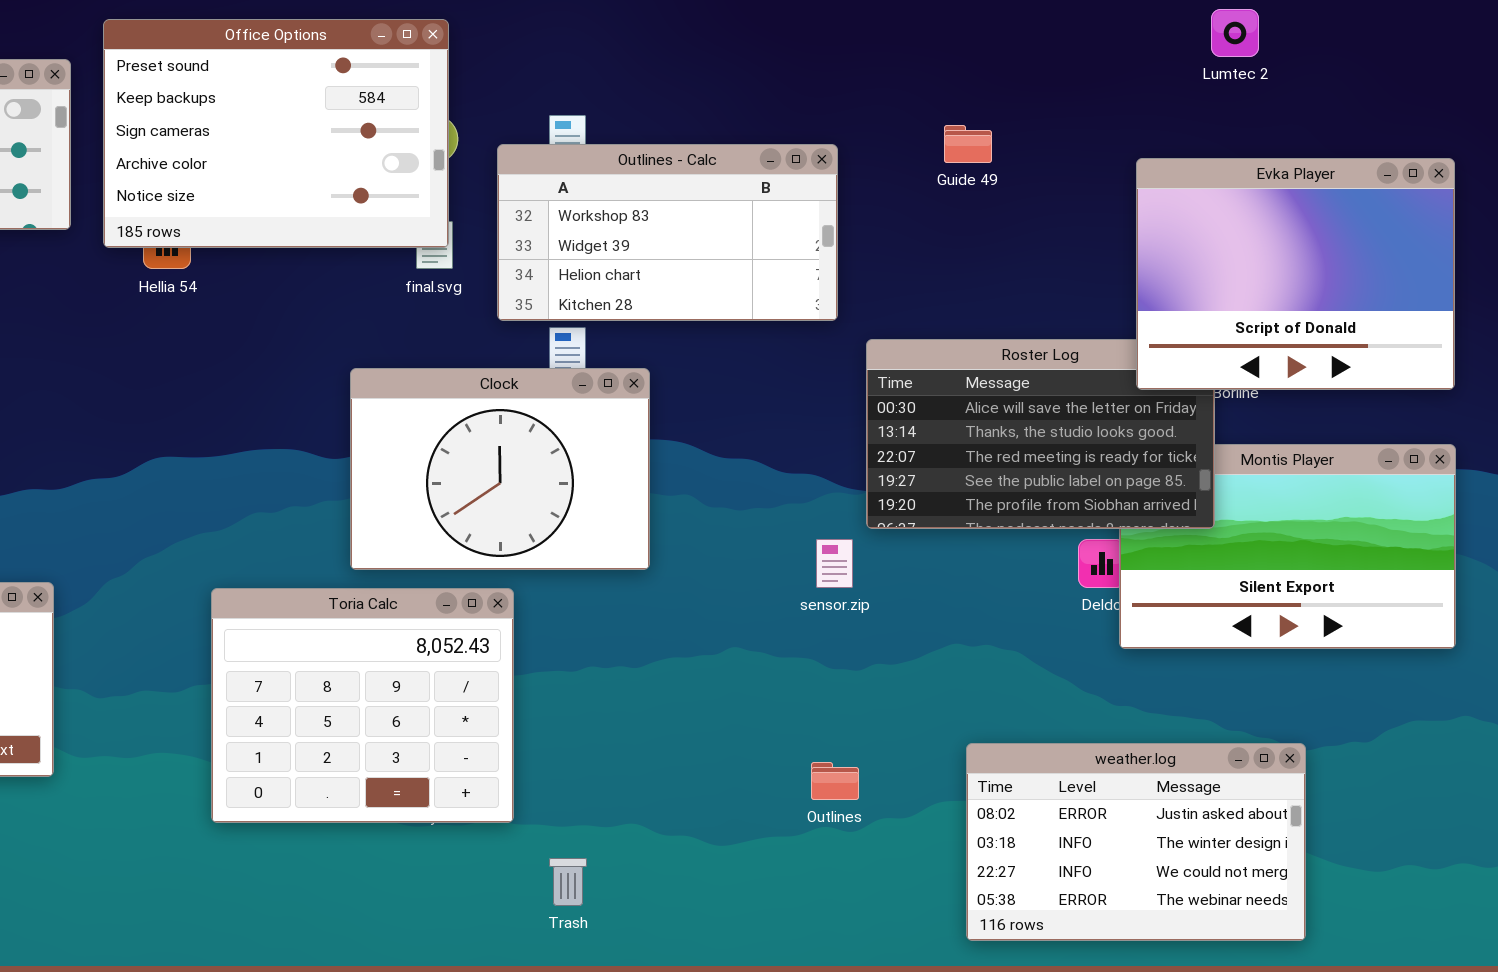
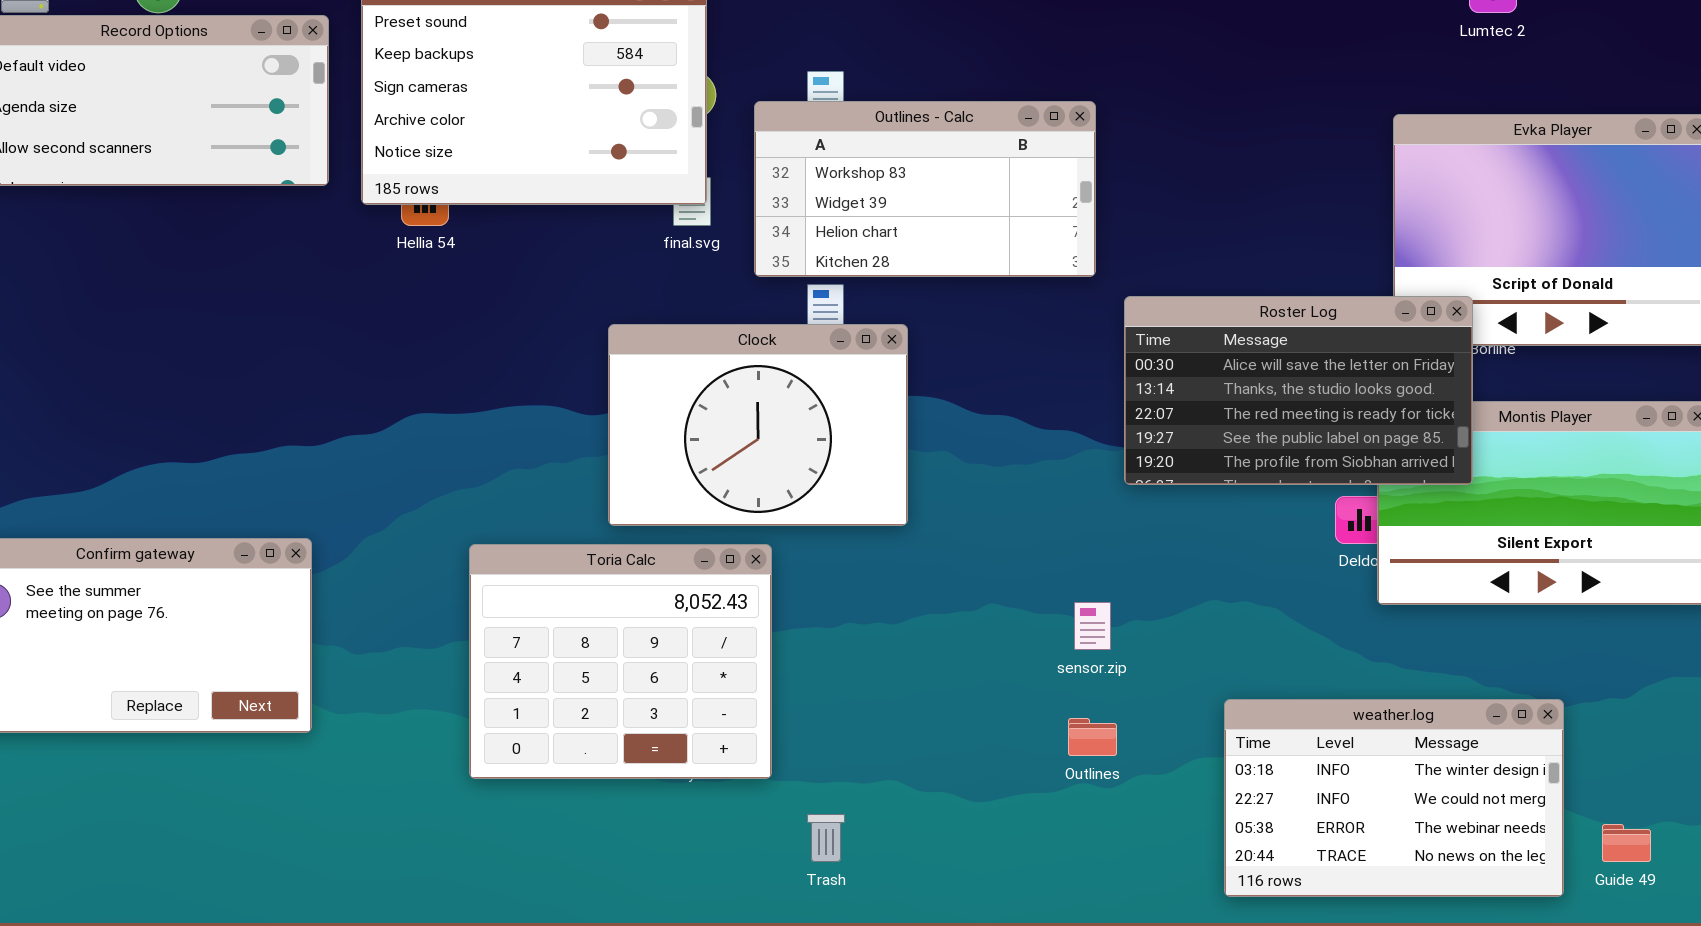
Guide 49: [944,125,992,163] -> [1602,824,1651,862], moved
Roster Log: [866,339,1215,529] -> [1124,296,1473,485], raised
sensor.zip: [816,539,853,588] -> [1074,602,1111,650], moved
weather.log: [966,743,1306,941] -> [1224,699,1564,897], scrolled down 1 row

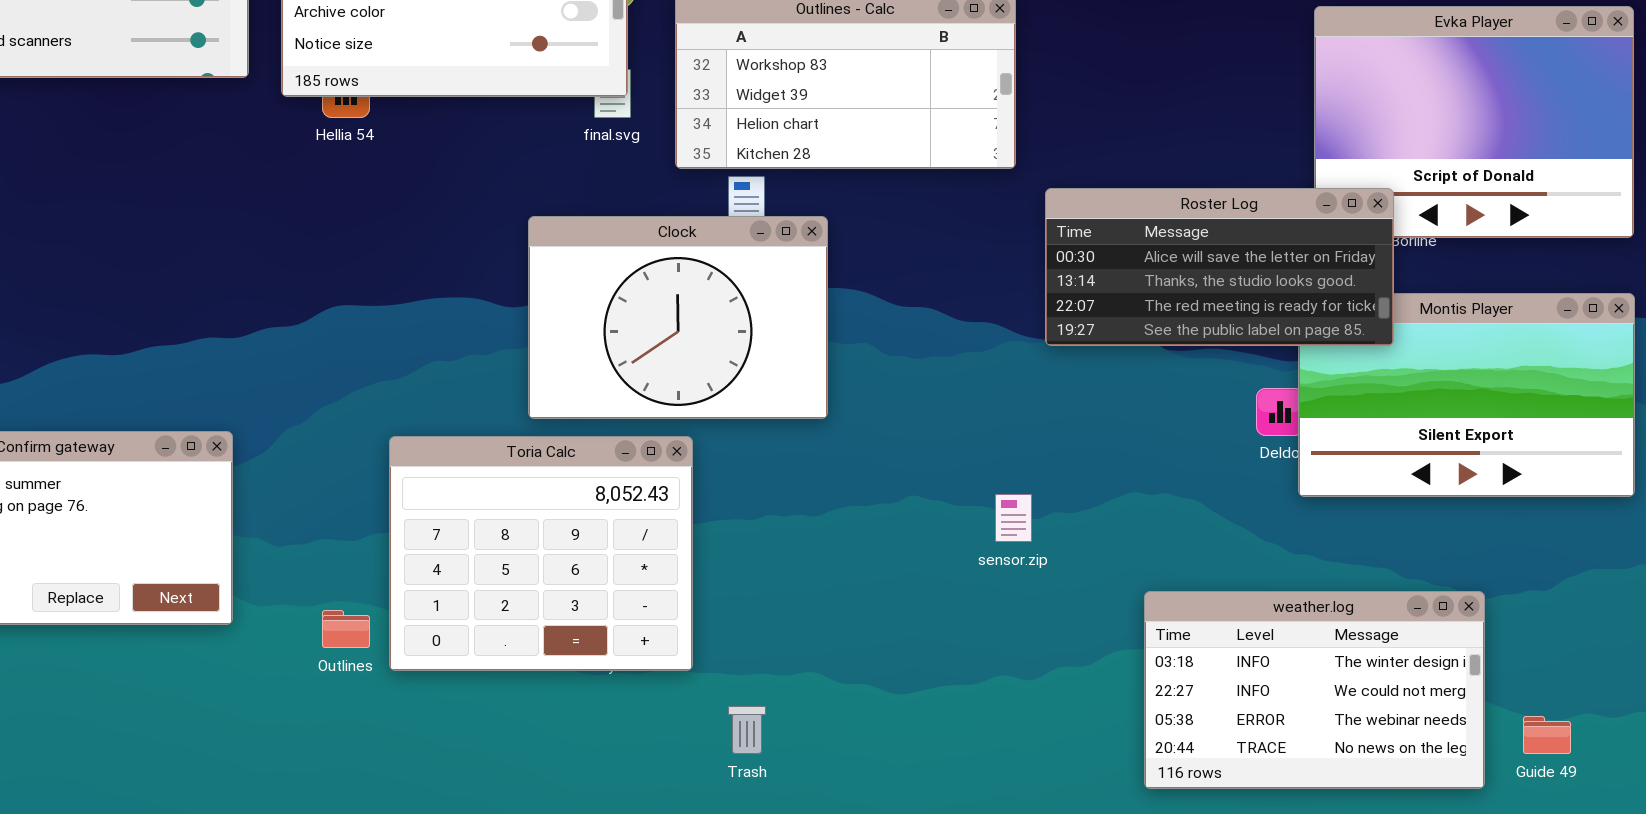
Roster Log: [1124,296,1473,485] -> [1045,188,1394,346], resized
Outlines: [1068,718,1117,756] -> [322,610,370,648], moved

